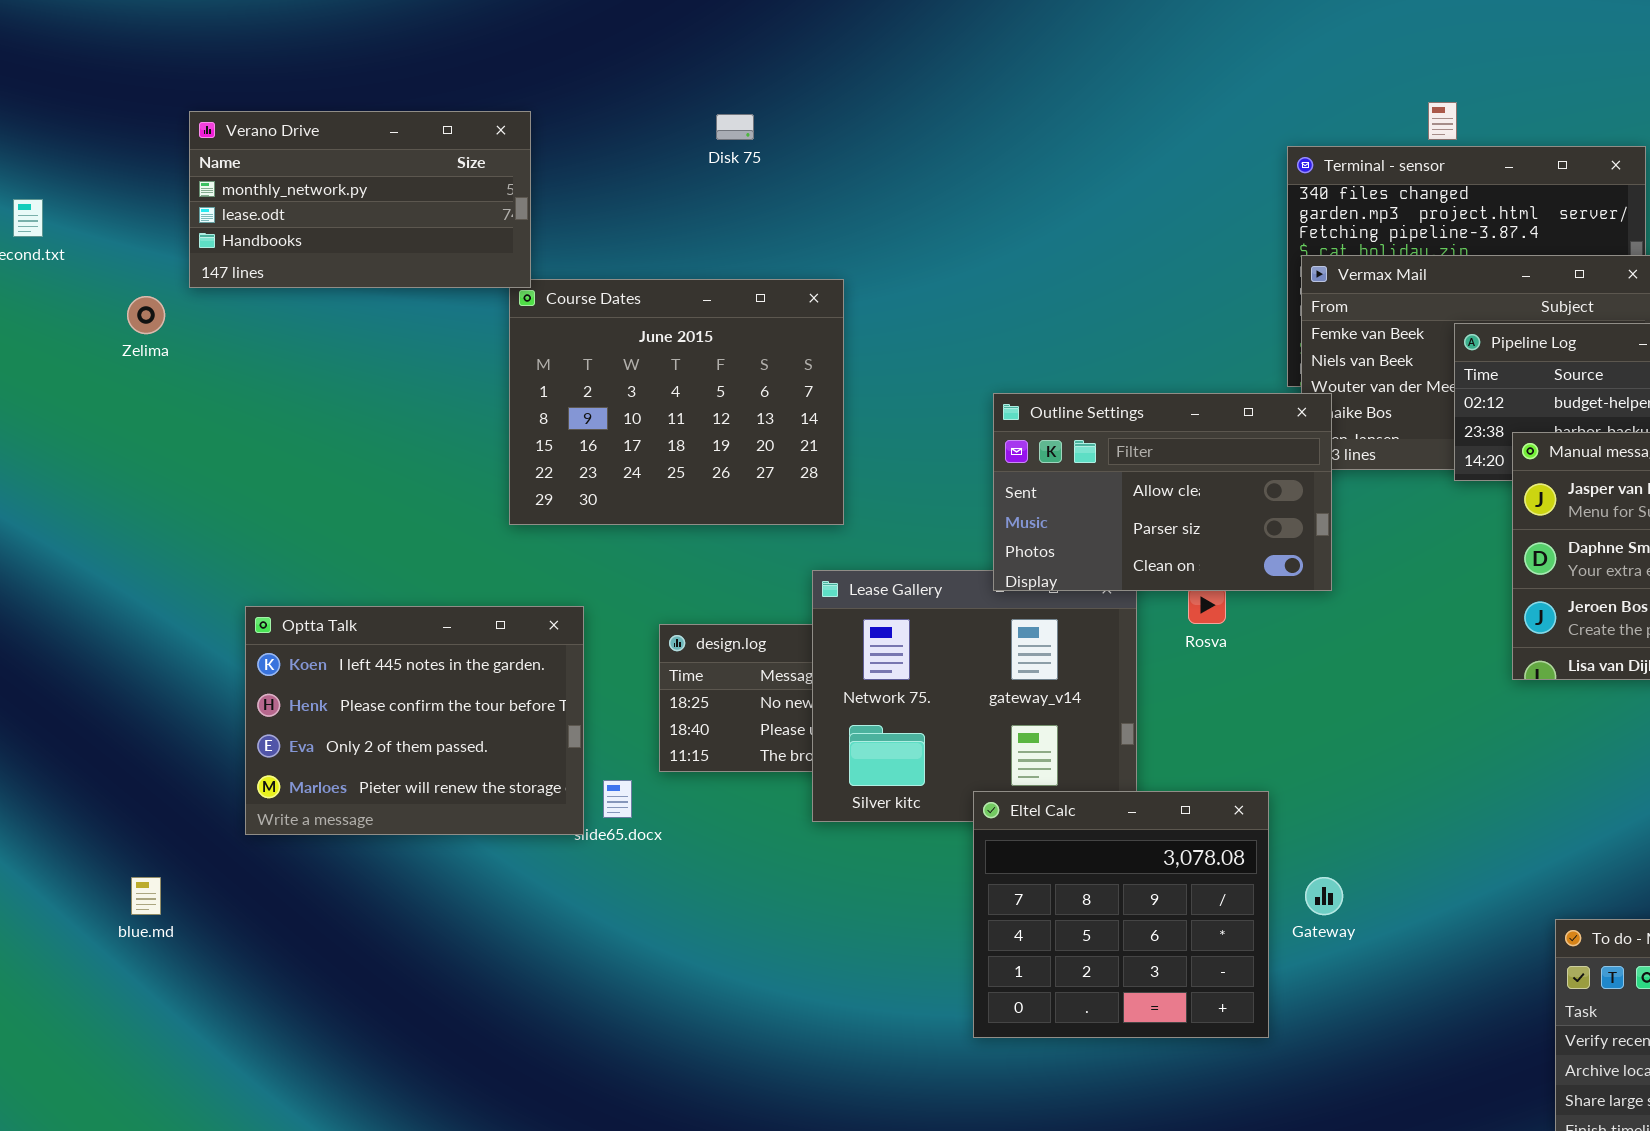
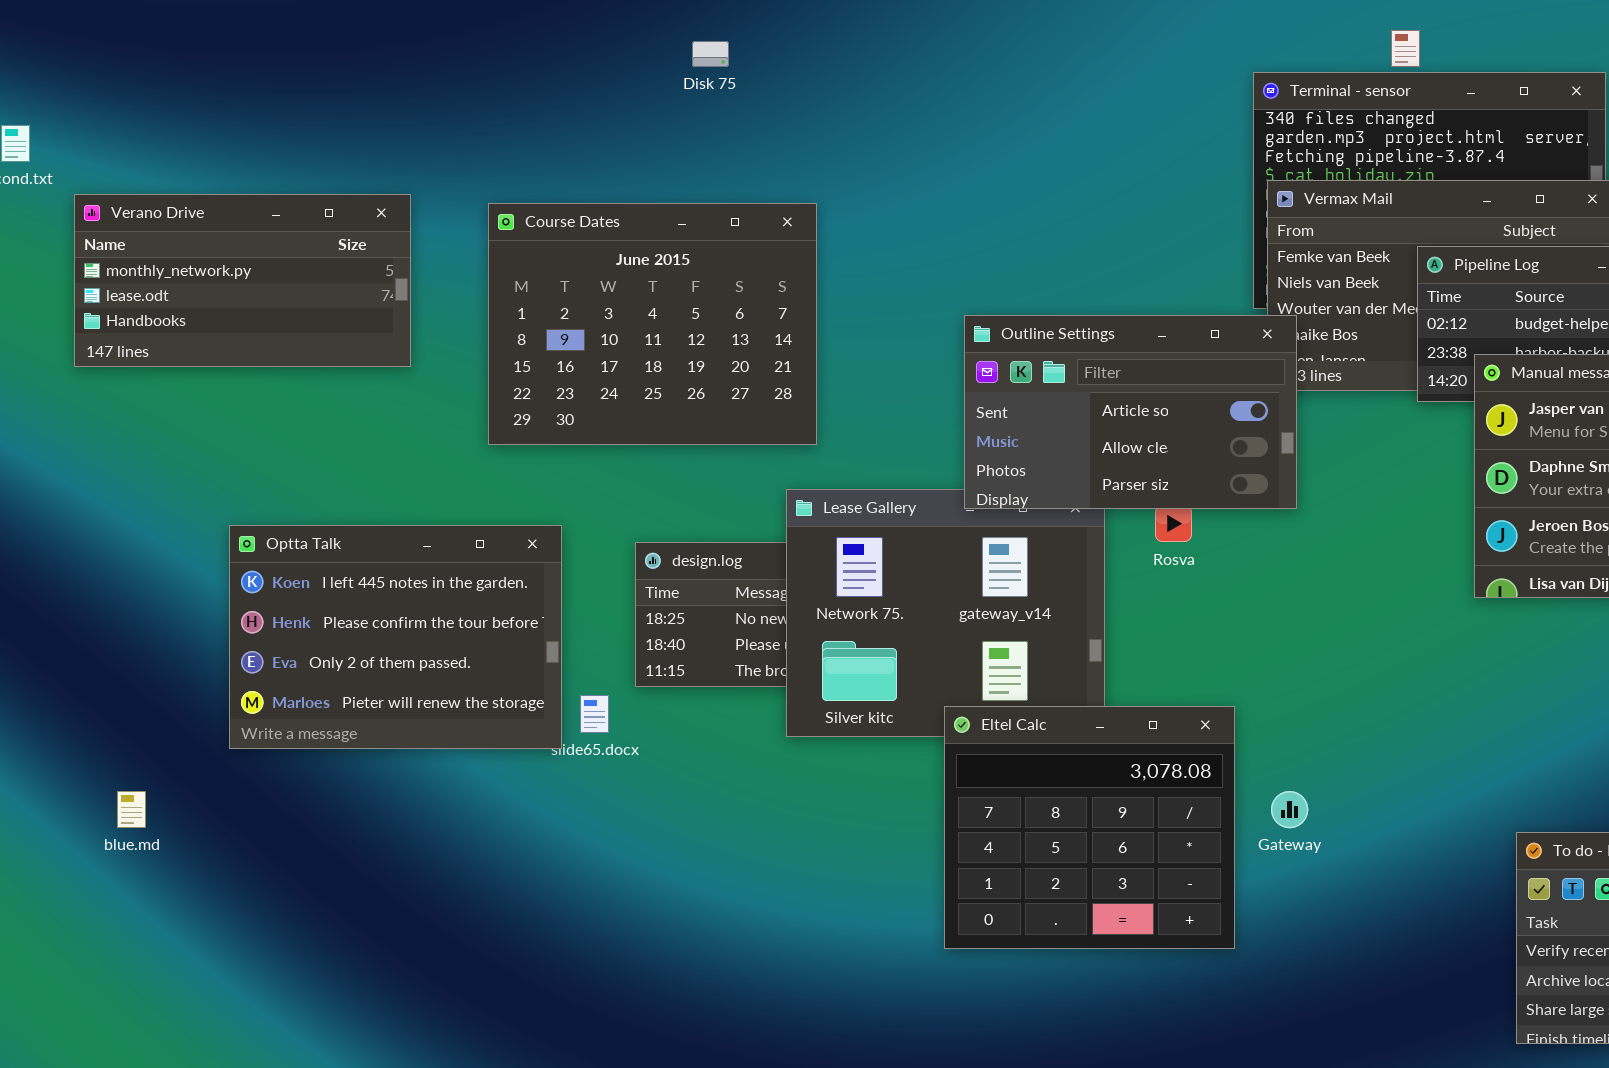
Verano Drive: [189,111,531,288] -> [74,194,411,367], moved
Outline Settings: [993,393,1332,591] -> [964,315,1297,509], scrolled up 1 row

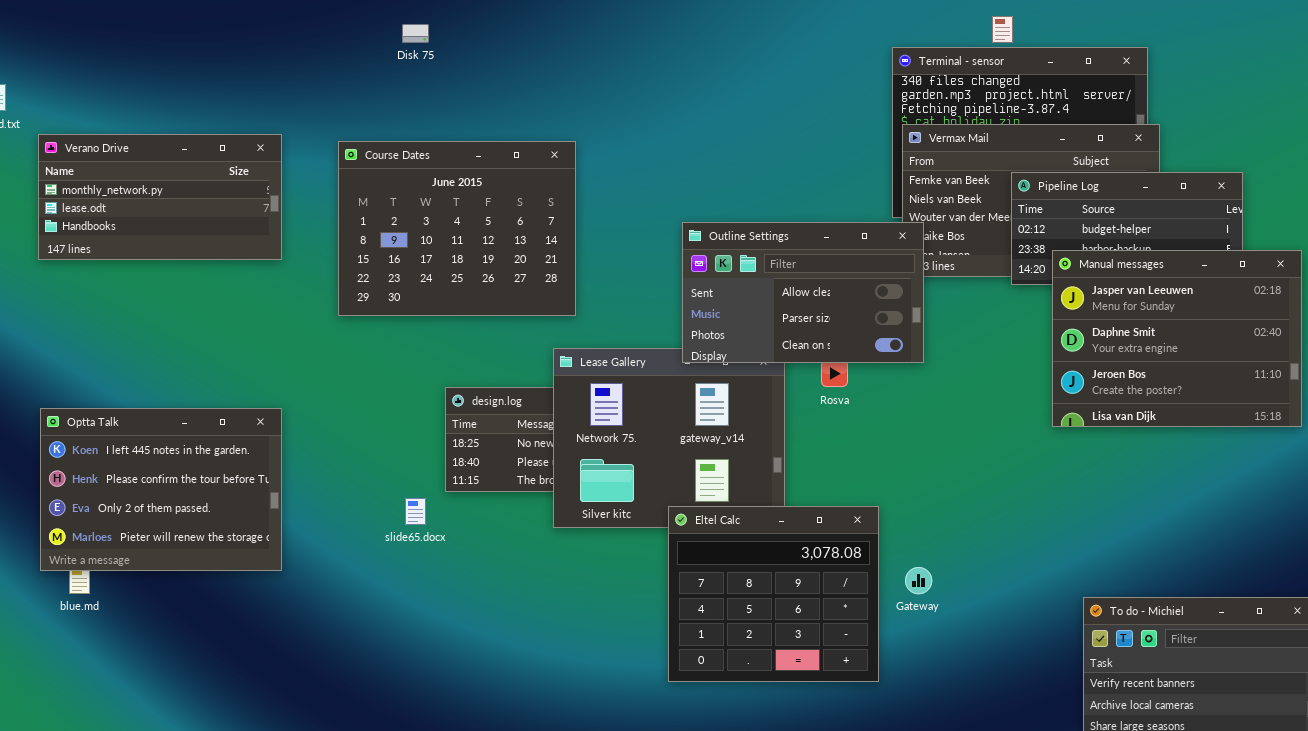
Disk 75: [692,41,729,67] -> [402,24,429,43], moved
Outline Settings: [964,315,1297,509] -> [682,222,924,363], scrolled down 1 row
Optta Talk: [229,525,562,749] -> [40,408,282,571], moved

